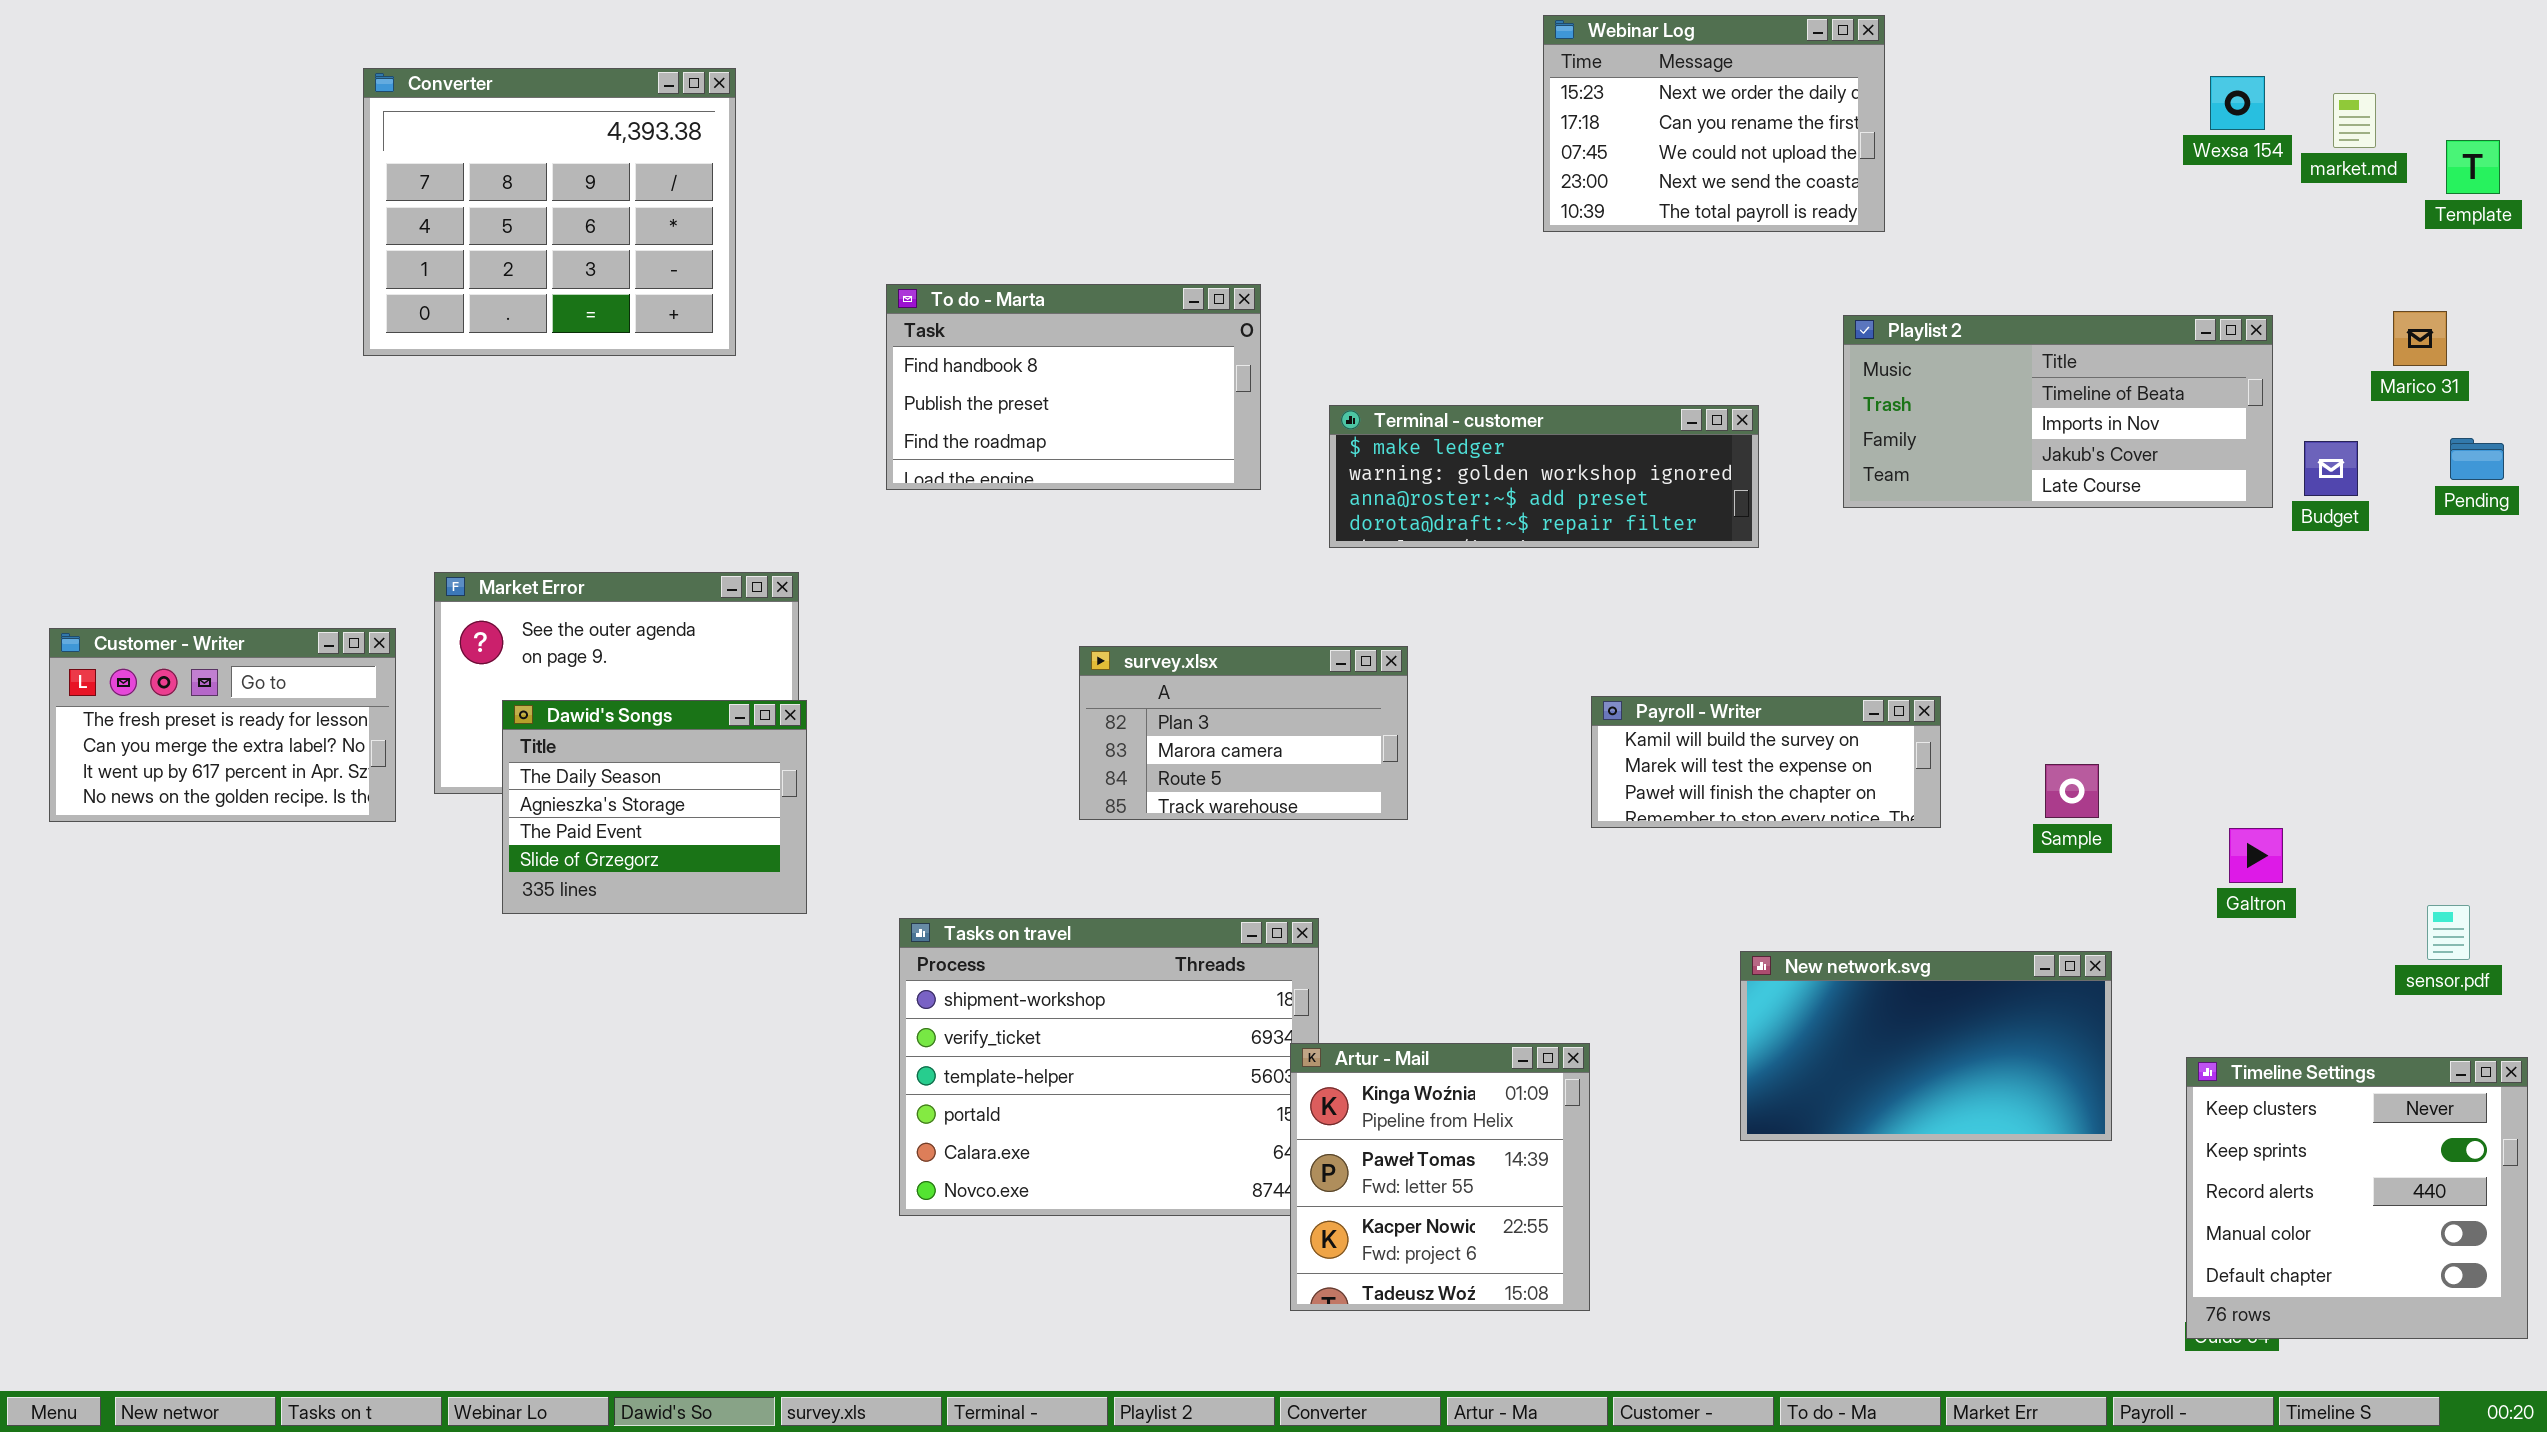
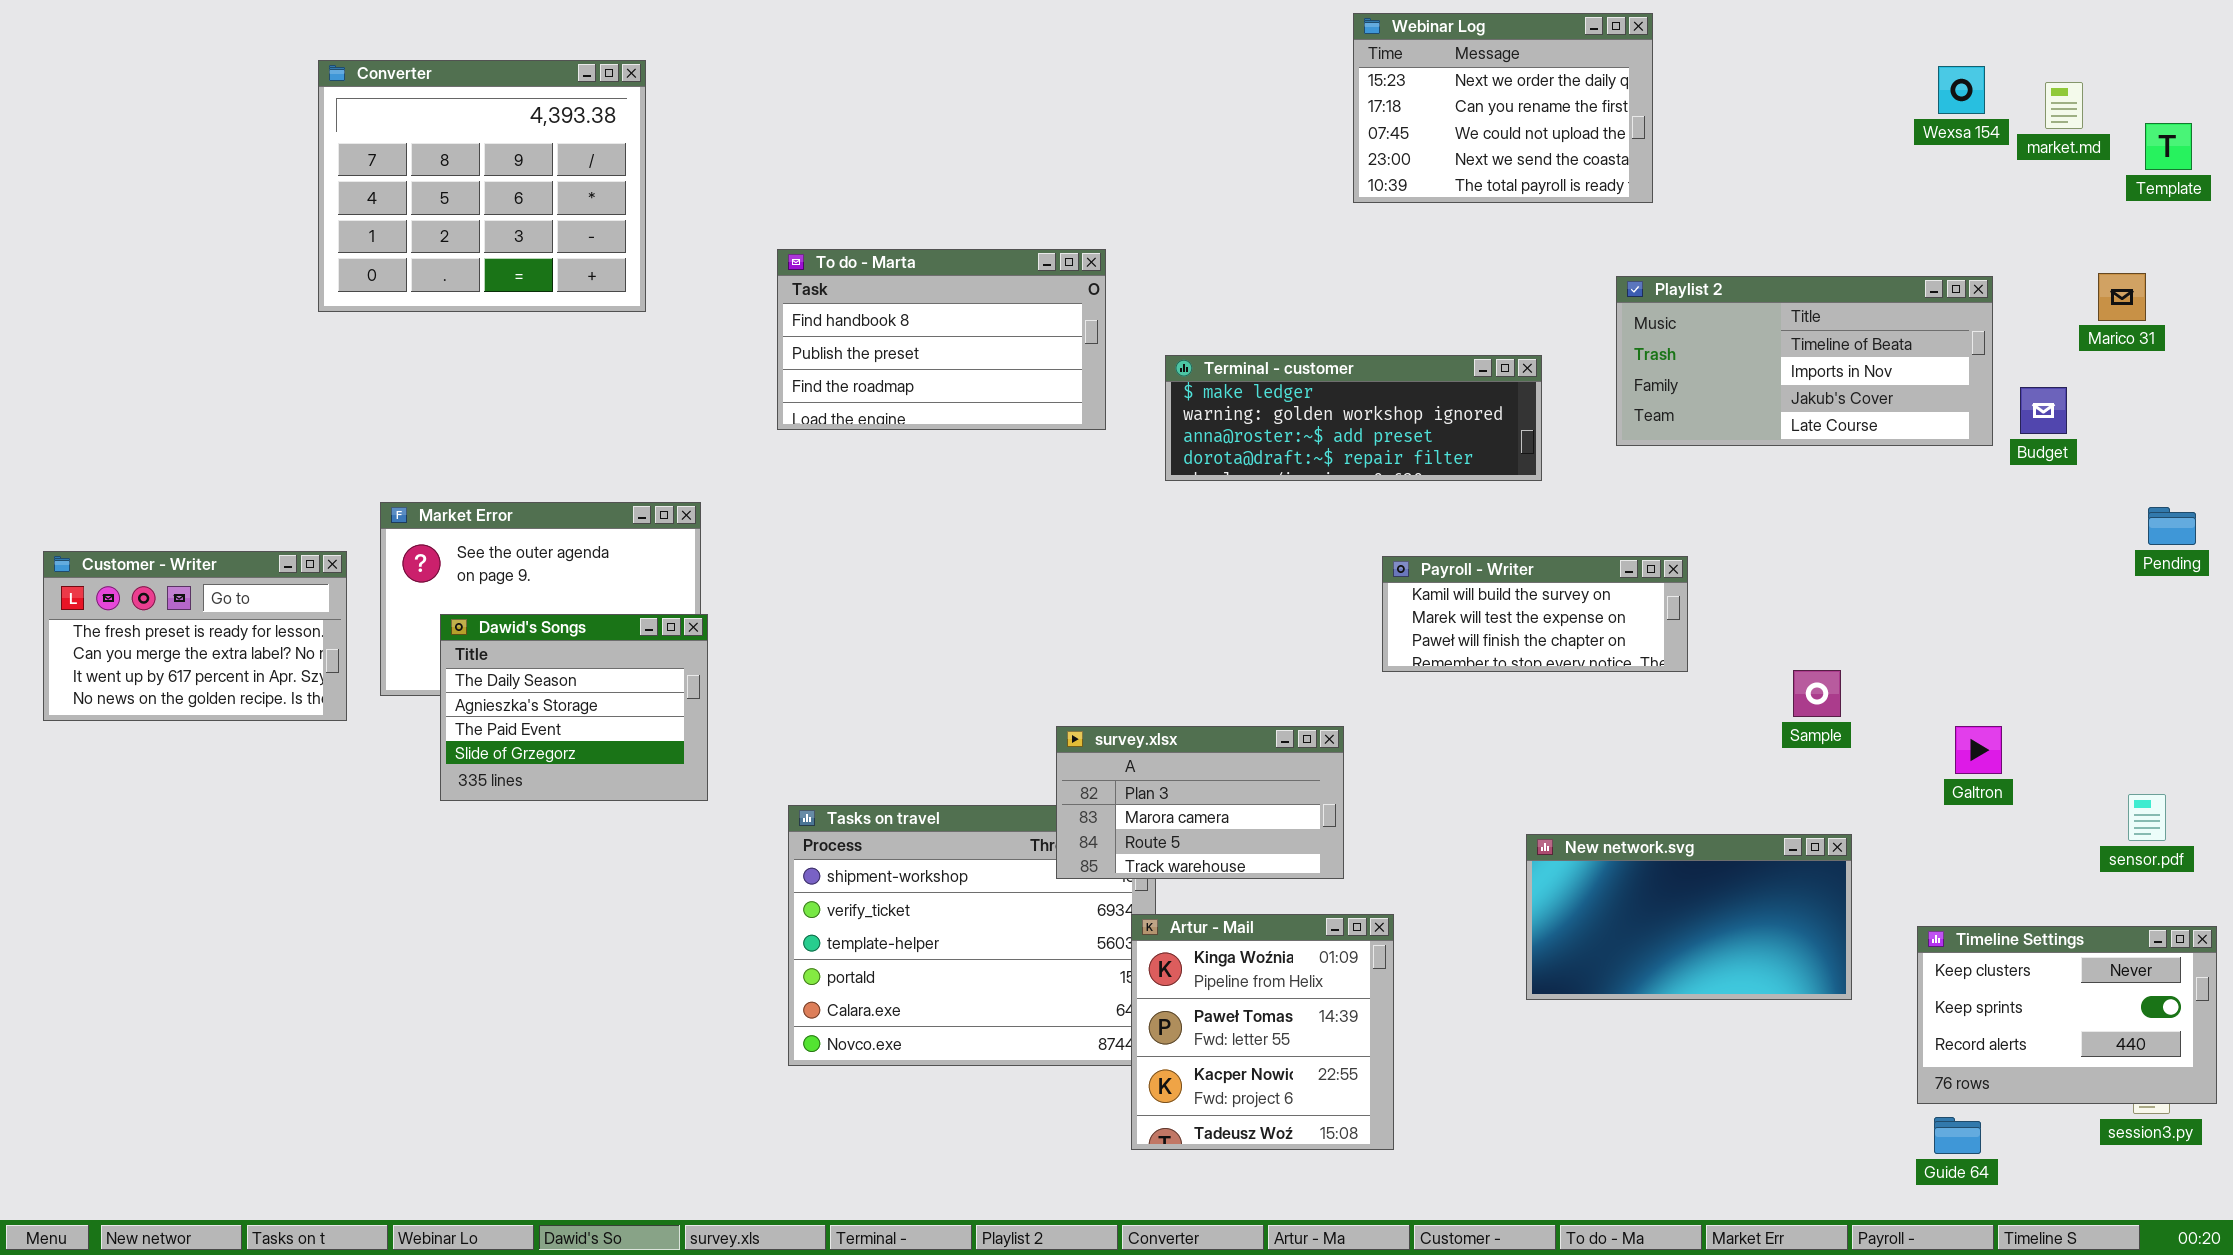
Pending: [2450,438,2504,480] -> [2148,507,2196,545], moved
survey.xlsx: [1079,646,1408,820] -> [1056,726,1344,879], moved
Payroll - Writer: [1591,696,1941,828] -> [1382,556,1688,672], moved
Timeline Settings: [2186,1057,2528,1339] -> [1917,926,2217,1104], resized

